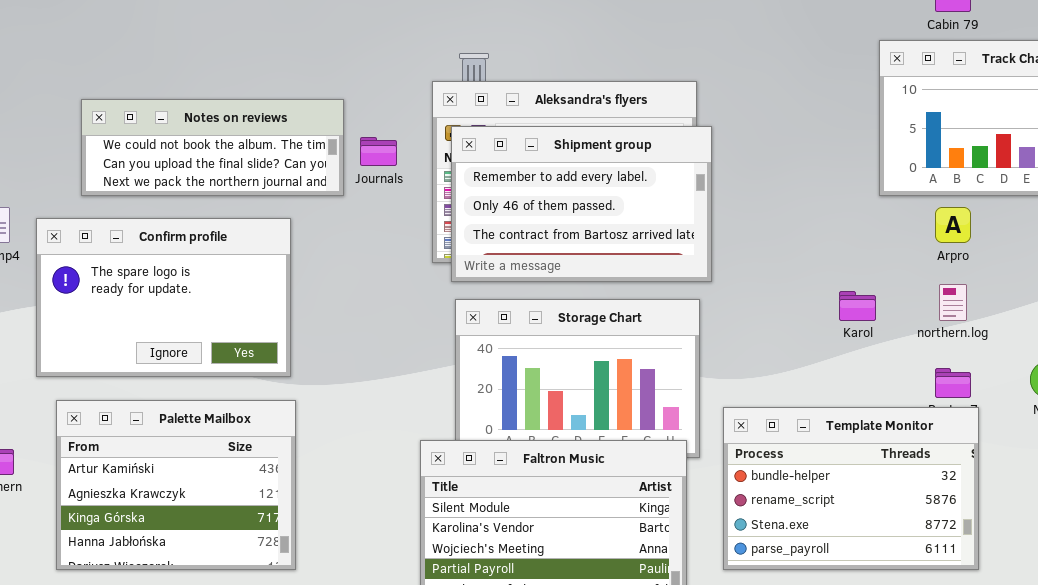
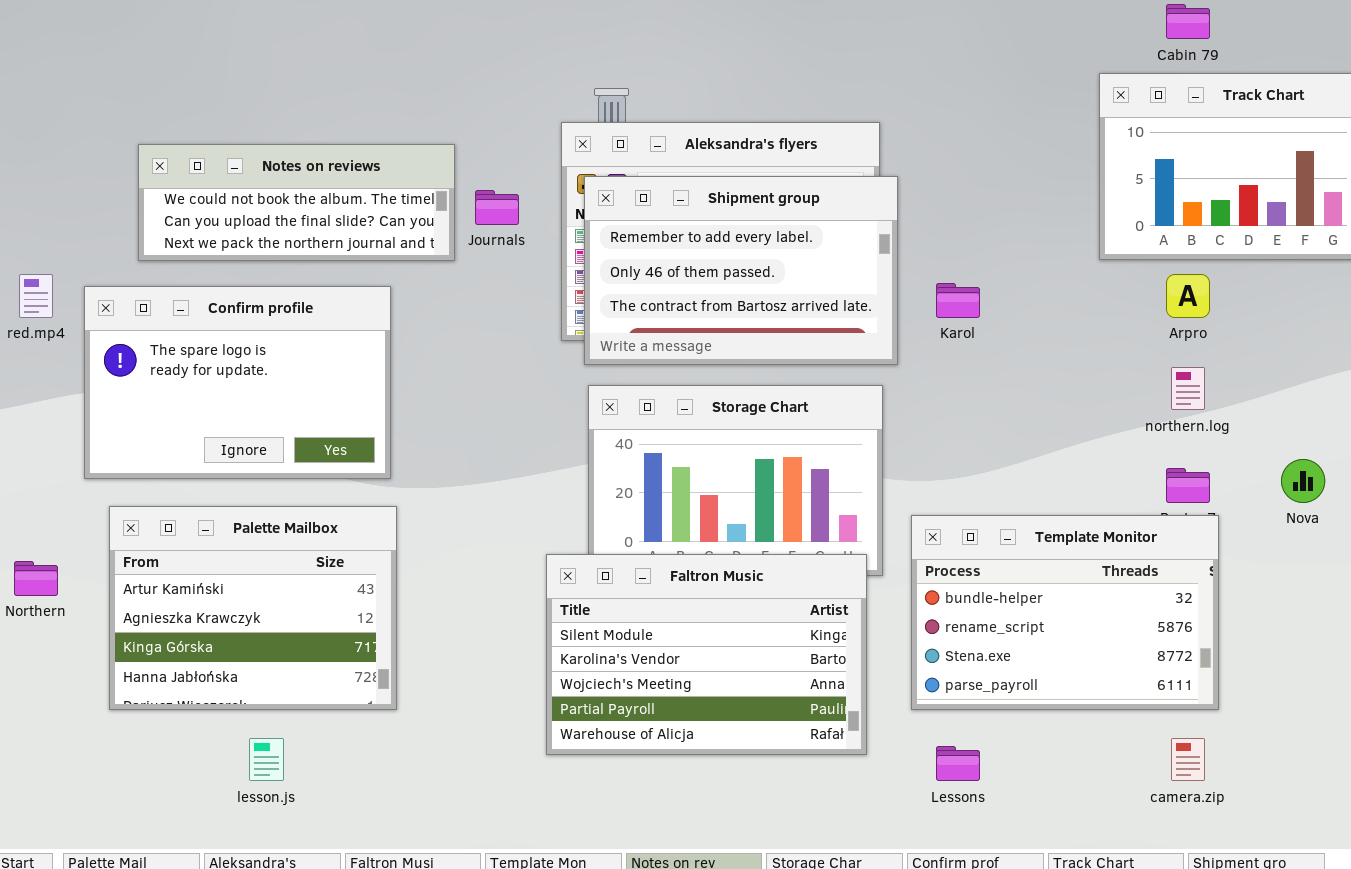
Karol: [839,291,876,321] -> [936,283,980,318], moved

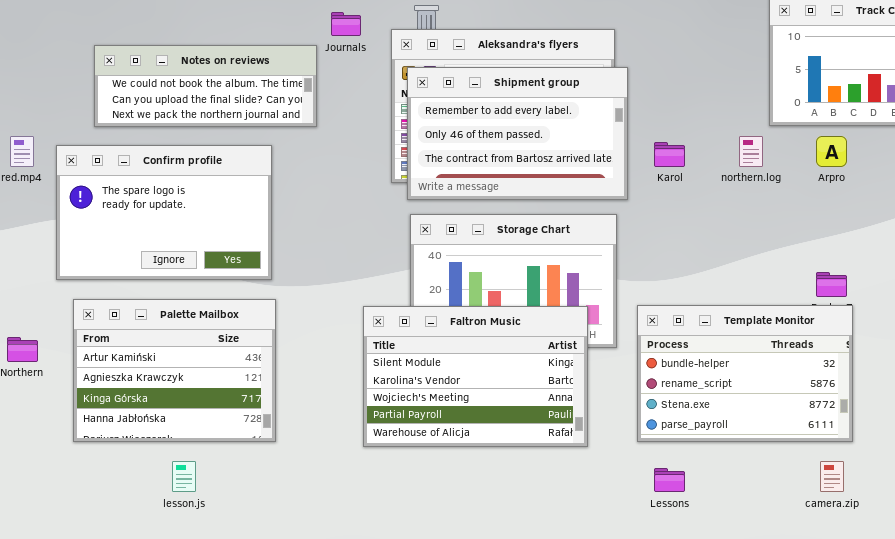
Journals: [475,190,519,225] -> [331,12,361,36], moved
northern.log: [1171,367,1205,410] -> [739,136,763,167], moved
Faltron Music: [546,554,867,755] -> [363,306,588,447], moved

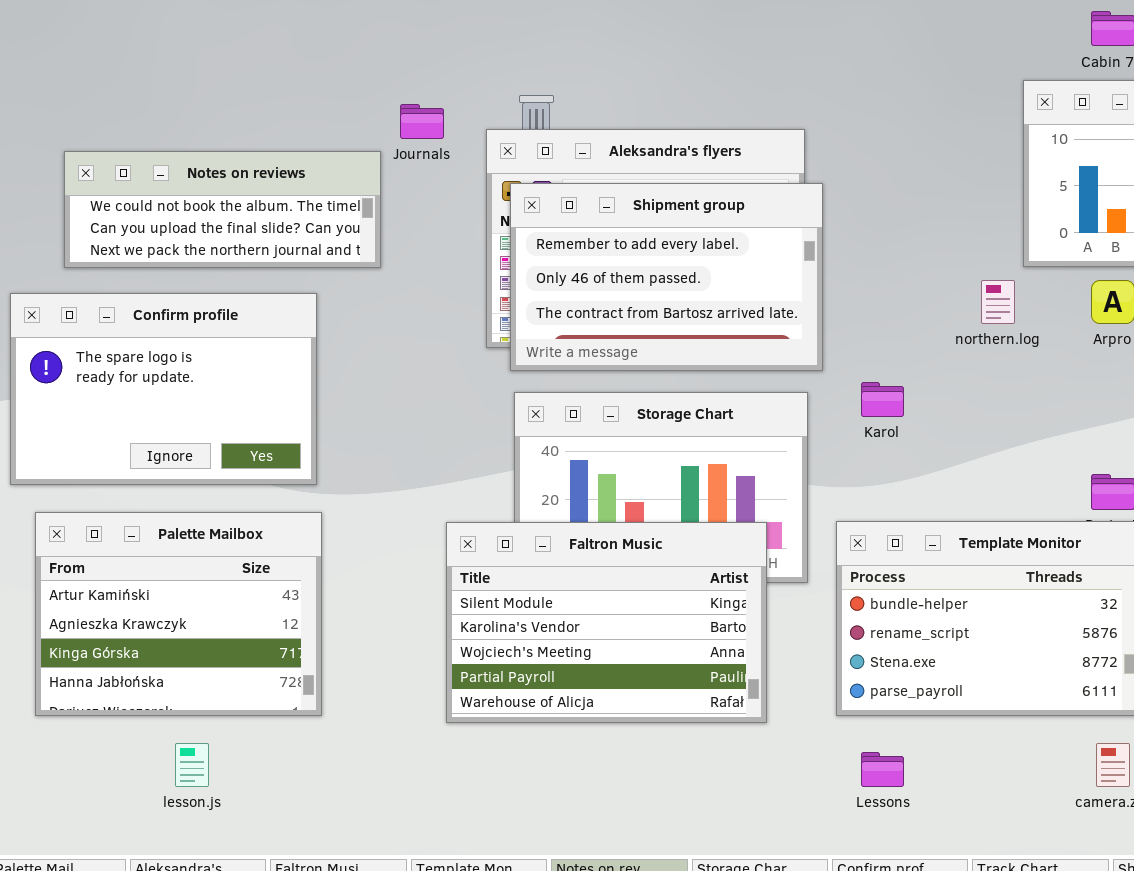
Karol: [654,142,685,167] -> [861,382,904,417], moved

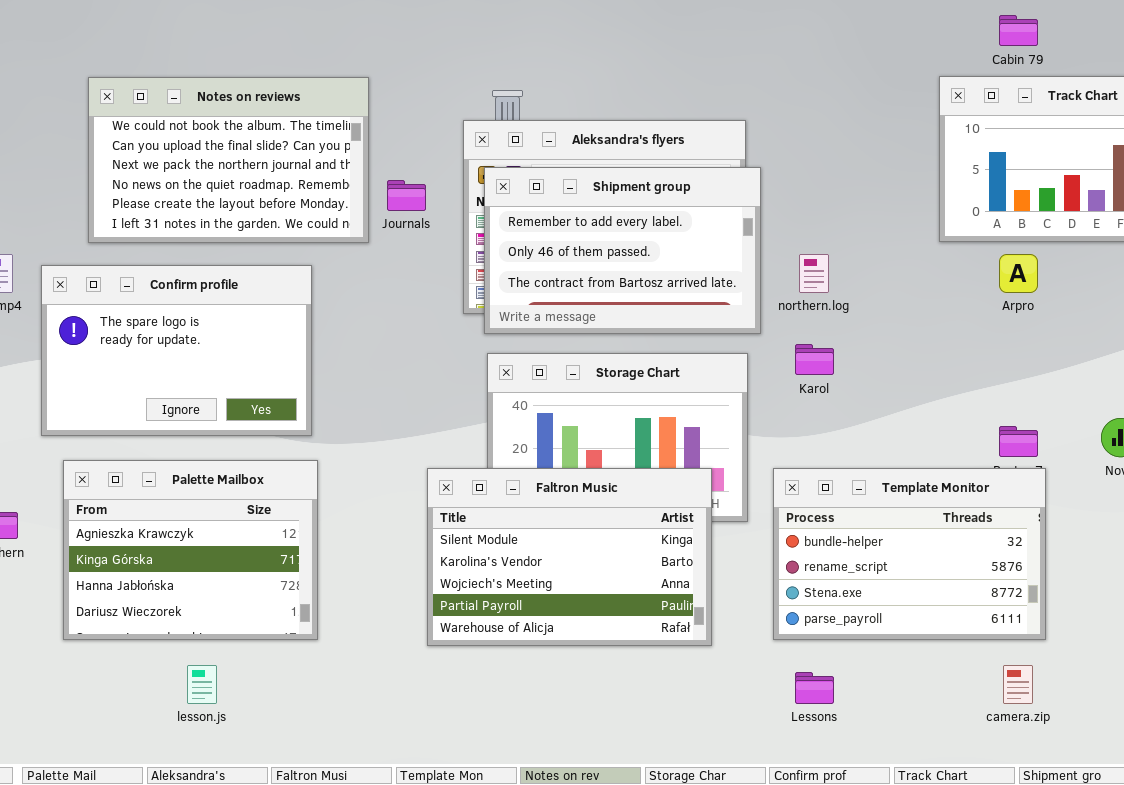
Journals: [400,104,444,139] -> [387,180,426,211], moved
Notes on reviews: [64,151,381,268] -> [88,77,369,243], resized
northern.log: [981,280,1015,324] -> [799,254,829,293], moved
Palette Mailbox: [35,512,322,716] -> [63,460,318,640], scrolled down 1 row

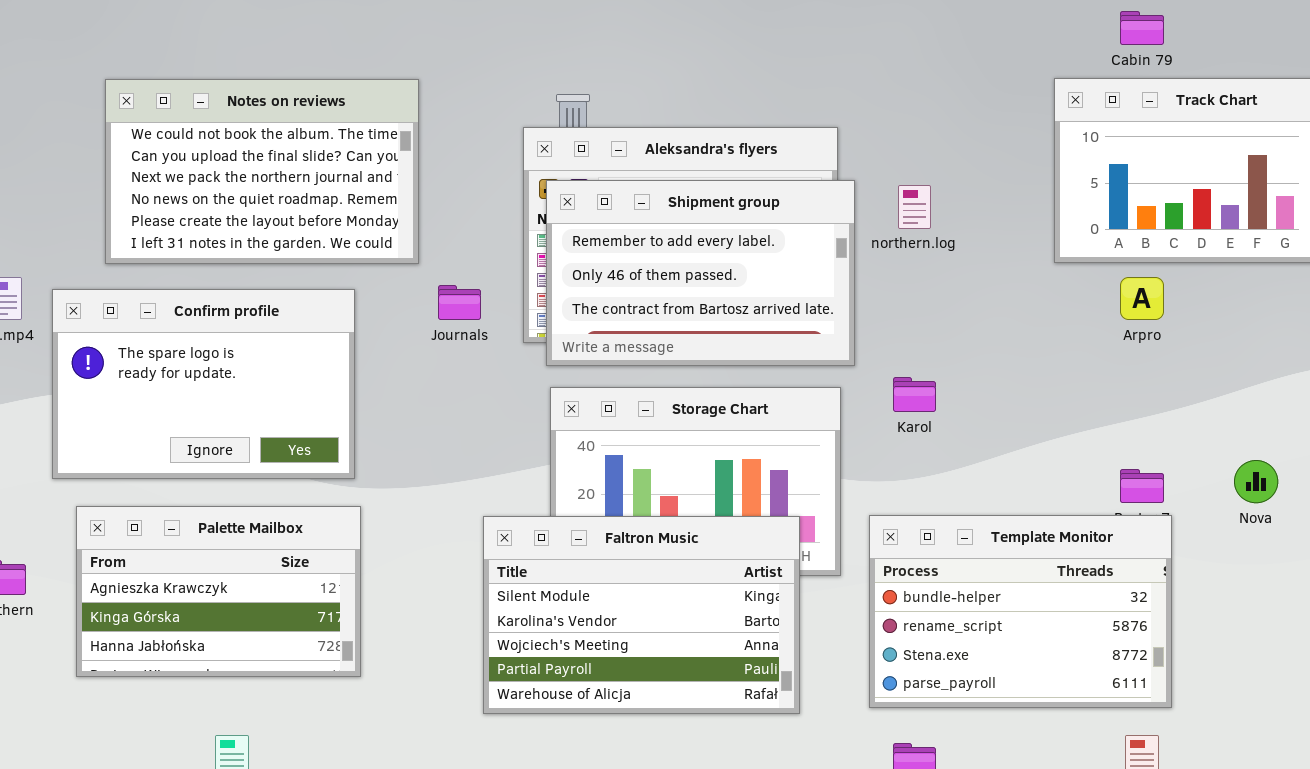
Journals: [387,180,426,211] -> [438,285,481,320], moved
northern.log: [799,254,829,293] -> [898,185,931,229], moved
Palette Mailbox: [63,460,318,640] -> [76,506,361,677], resized

